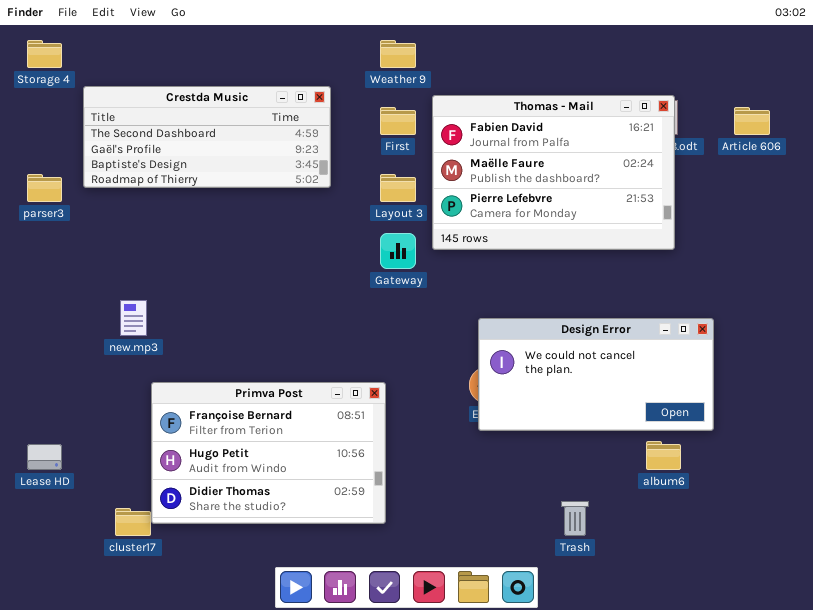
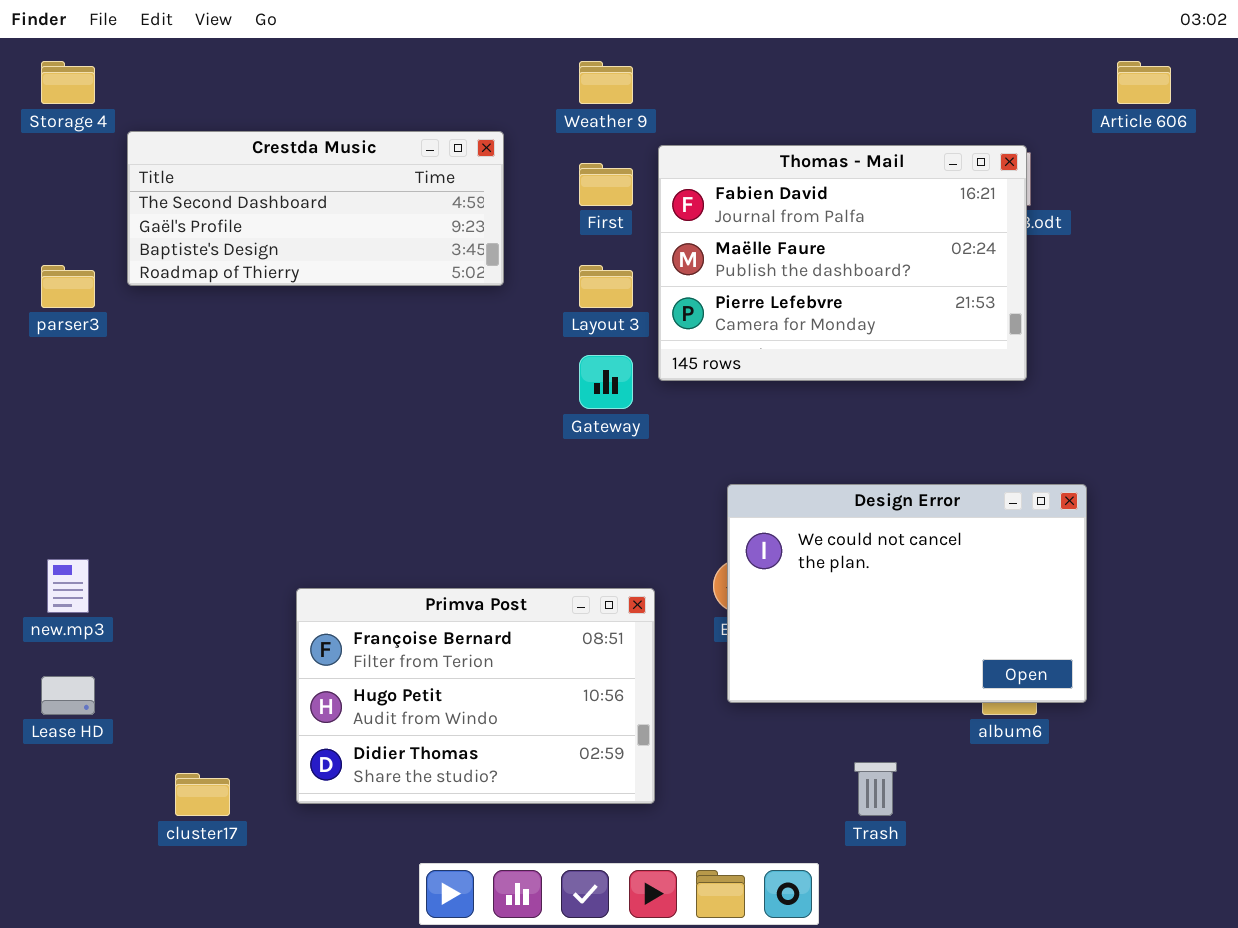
Article 606: [734,107,770,135] -> [1117,61,1171,104], moved
new.mp3: [120,300,147,336] -> [47,559,89,613], moved
Design Error: [478,318,714,431] -> [727,484,1087,703], resized
Primva Post: [151,382,386,524] -> [296,588,655,804], moved

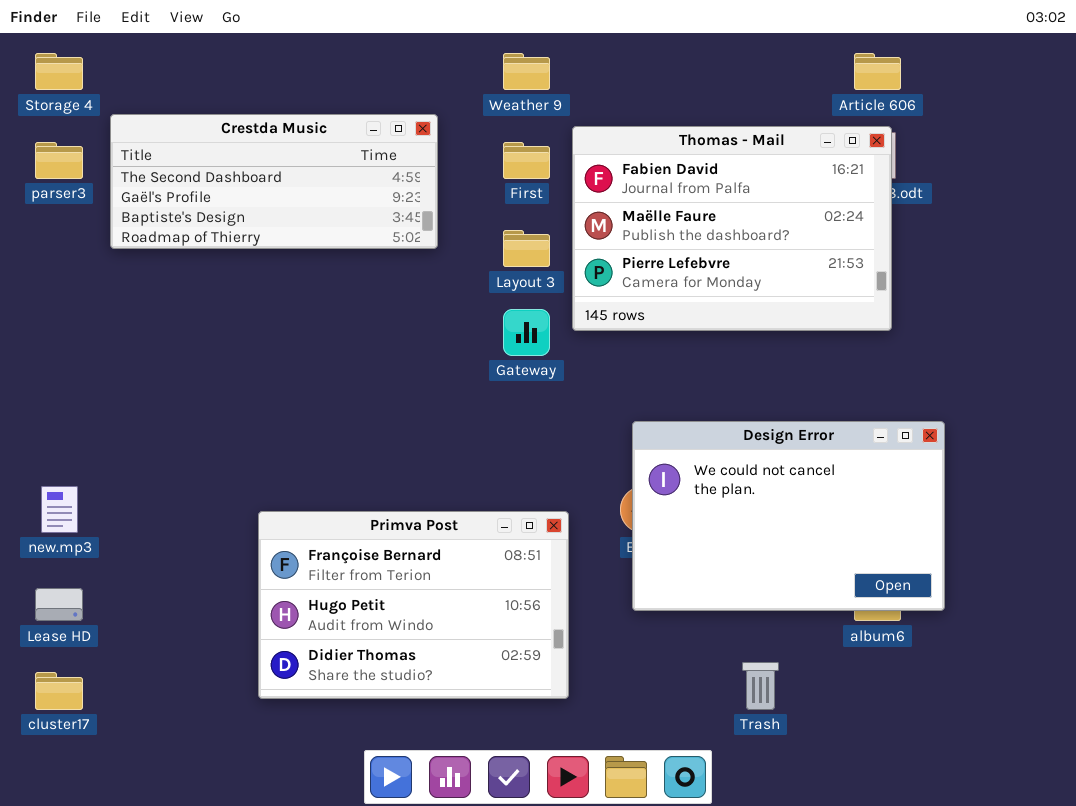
Article 606: [1117,61,1171,104] -> [854,53,901,90], moved
parser3: [41,265,95,308] -> [35,142,83,179], moved
cluster17: [175,773,230,816] -> [35,672,83,710], moved

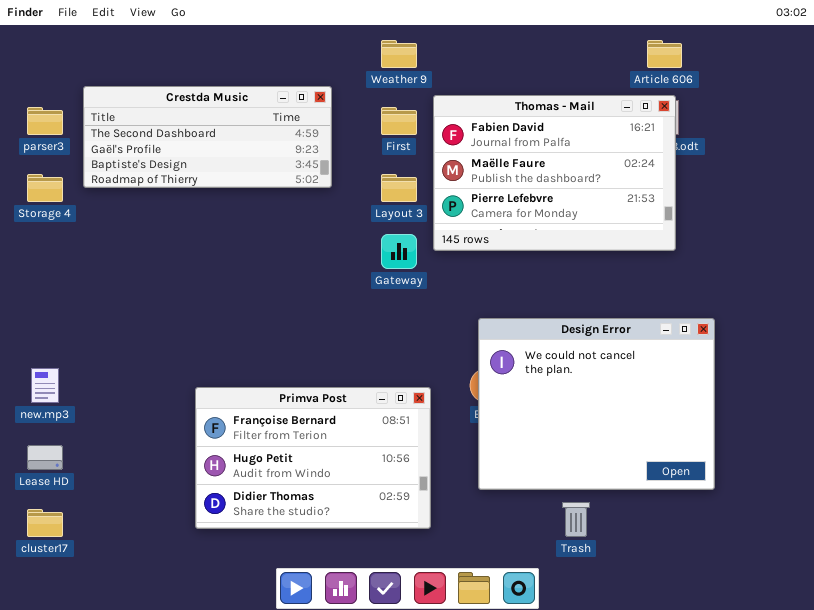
Storage 4: [35,53,83,90] -> [27,174,63,202], moved
Design Error: [632,421,945,611] -> [478,318,715,490], resized

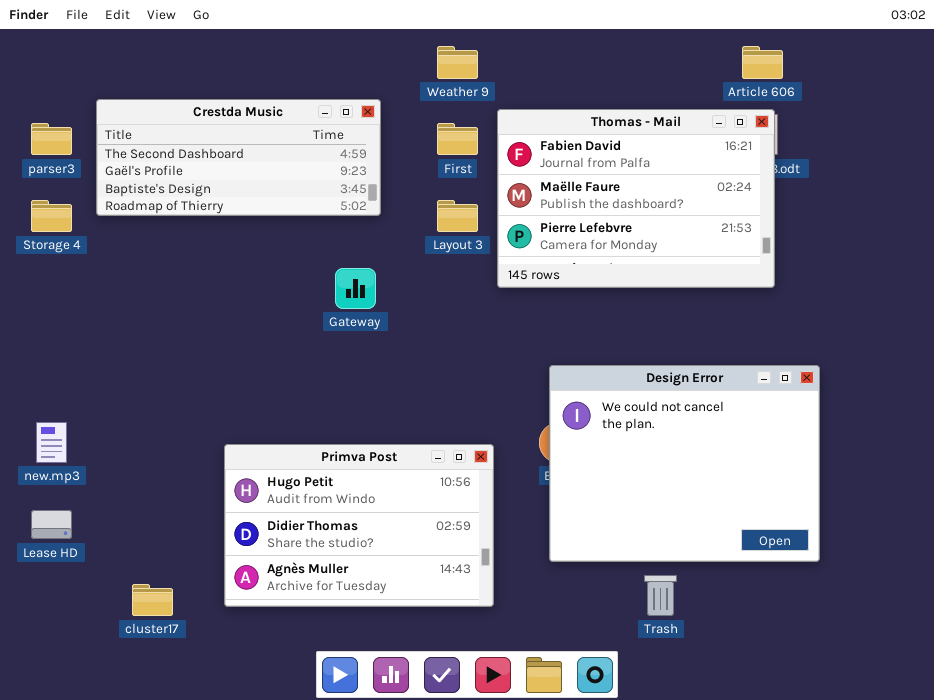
Gateway: [381,234,417,269] -> [335,268,376,309], moved
Primva Post: [195,387,431,529] -> [224,444,494,607], scrolled down 1 row
cluster17: [27,509,63,537] -> [132,584,173,616], moved

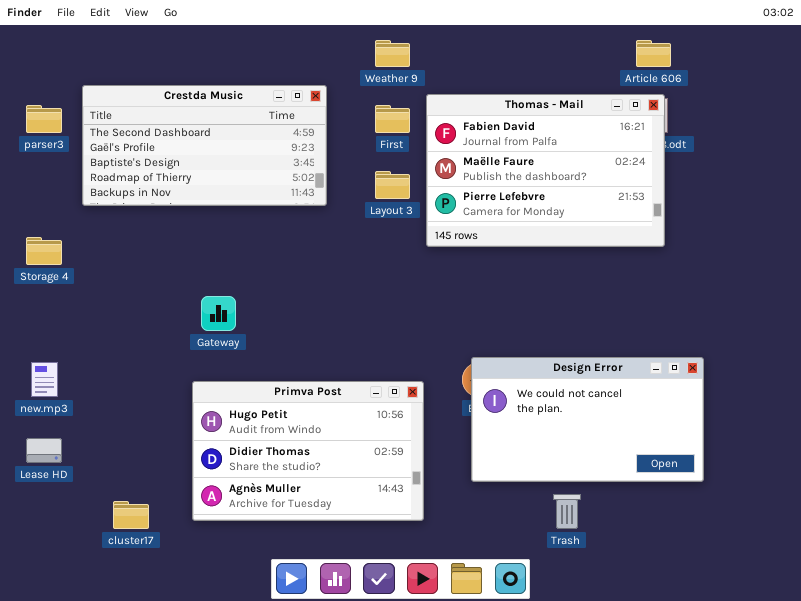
Crestda Music: [96,99,381,216] -> [82,85,327,206], resized
Storage 4: [31,200,72,232] -> [26,237,62,265], moved
Gateway: [335,268,376,309] -> [201,296,236,331], moved
Design Error: [549,365,820,562] -> [471,357,704,482], resized

